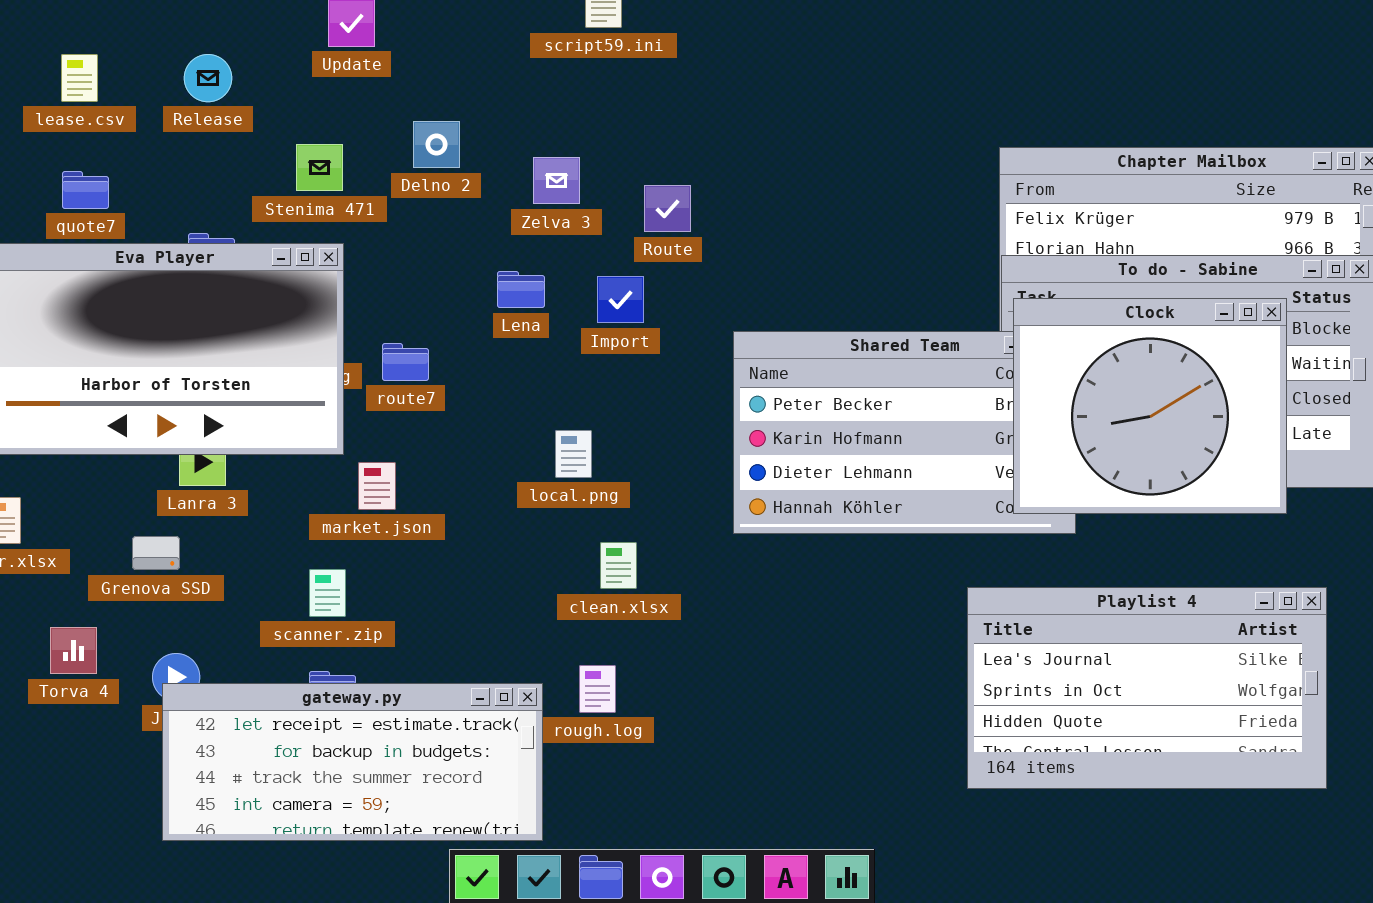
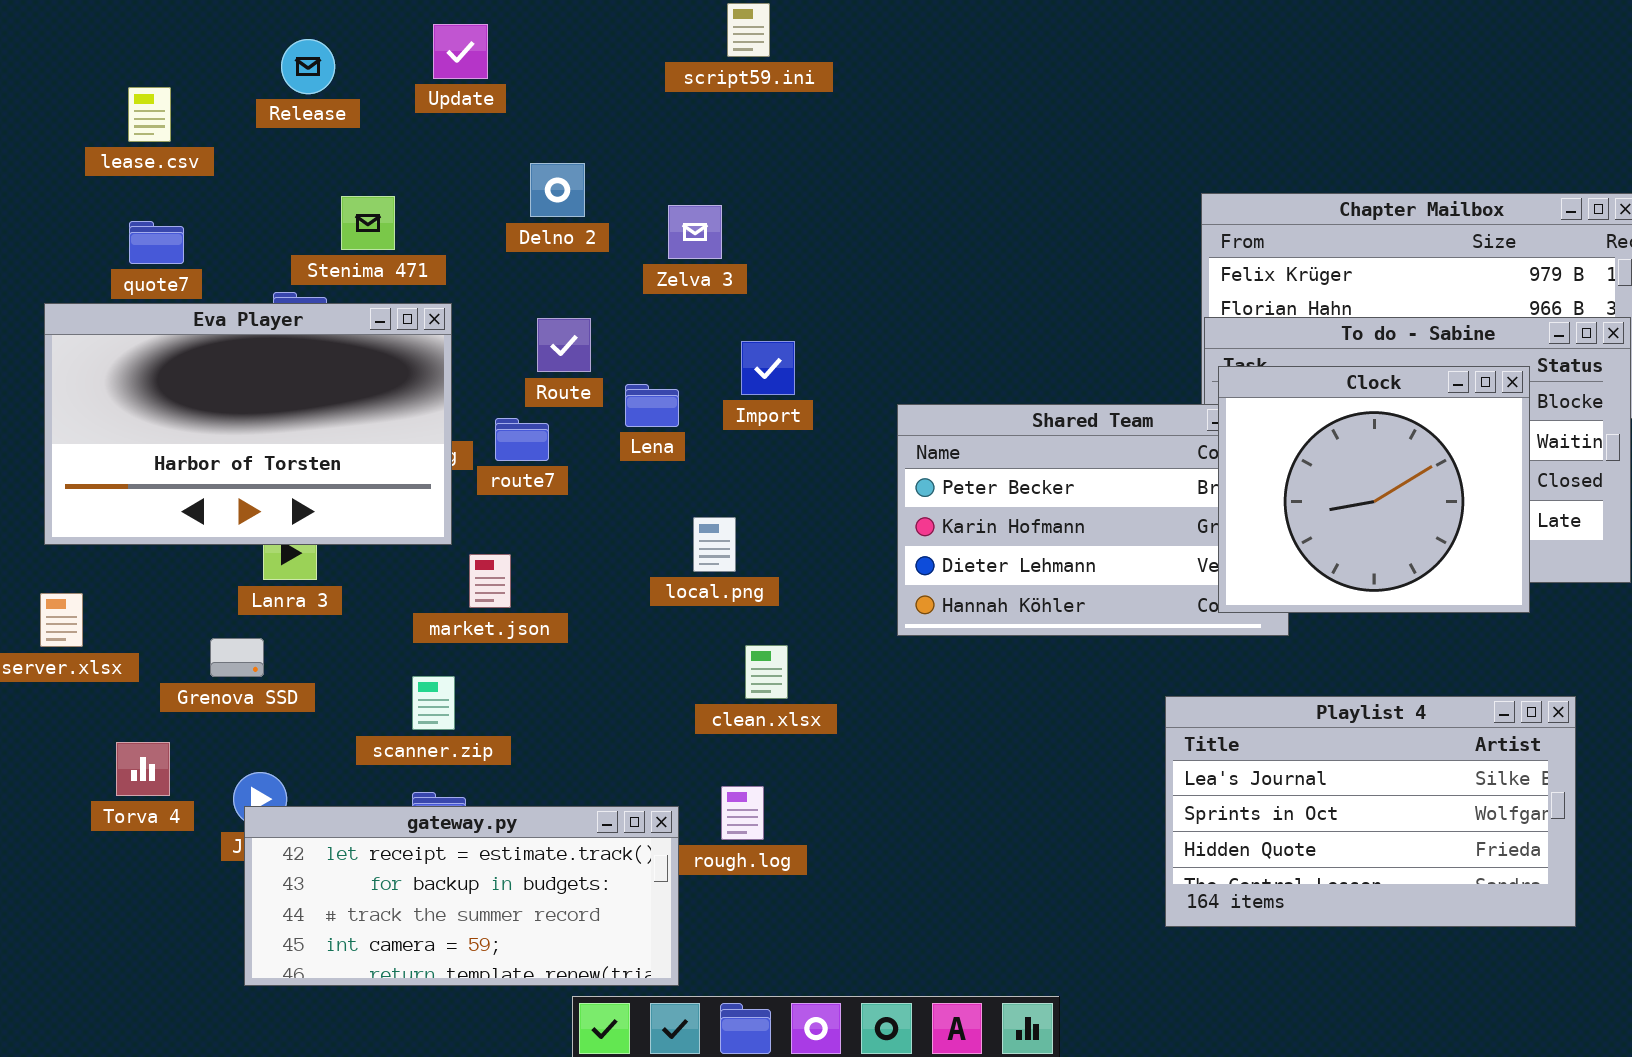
Release: [184,54,232,102] -> [281,39,335,94], moved
Stenima 471: [296,144,343,191] -> [341,196,395,250], moved
Route: [644,185,691,232] -> [537,318,591,372], moved
Lena: [497,271,545,308] -> [625,384,679,427], moved

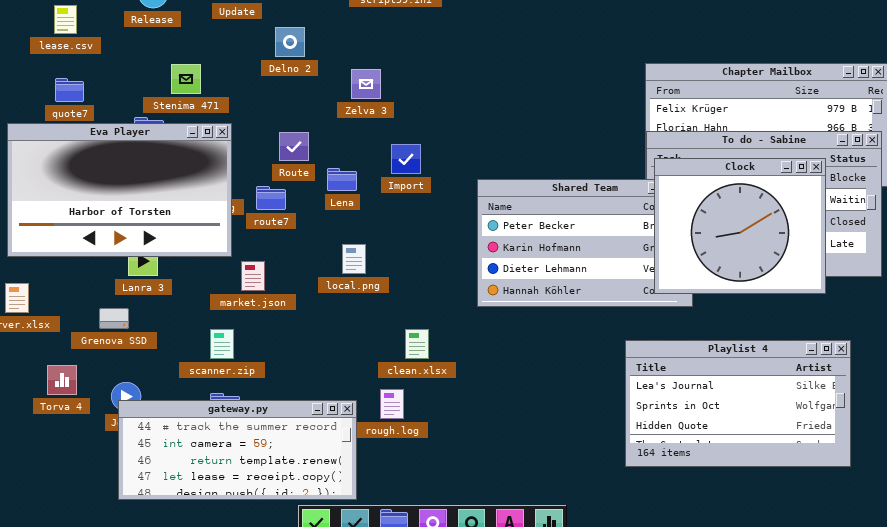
Delno 2: [530,163,585,217] -> [275,27,305,57], moved
local.png: [693,517,736,572] -> [342,244,366,274], moved
clean.xlsx: [745,645,788,699] -> [405,329,429,359], moved
gateway.py: [244,806,679,986] -> [118,400,357,500], scrolled down 2 rows

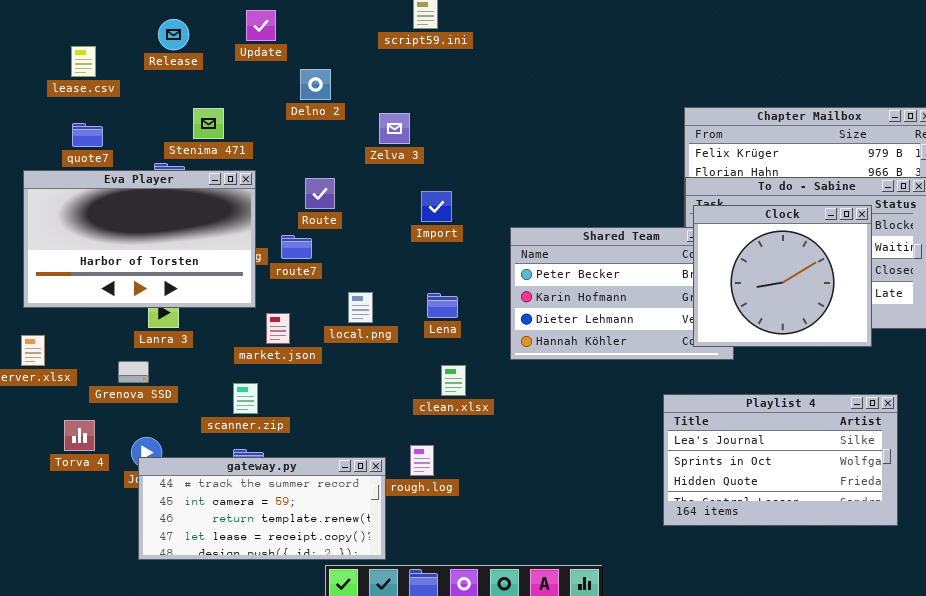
Lena: [327,168,357,191] -> [427,293,458,318], moved
local.png: [342,244,366,274] -> [348,292,373,323], moved
clean.xlsx: [405,329,429,359] -> [441,365,466,396], moved

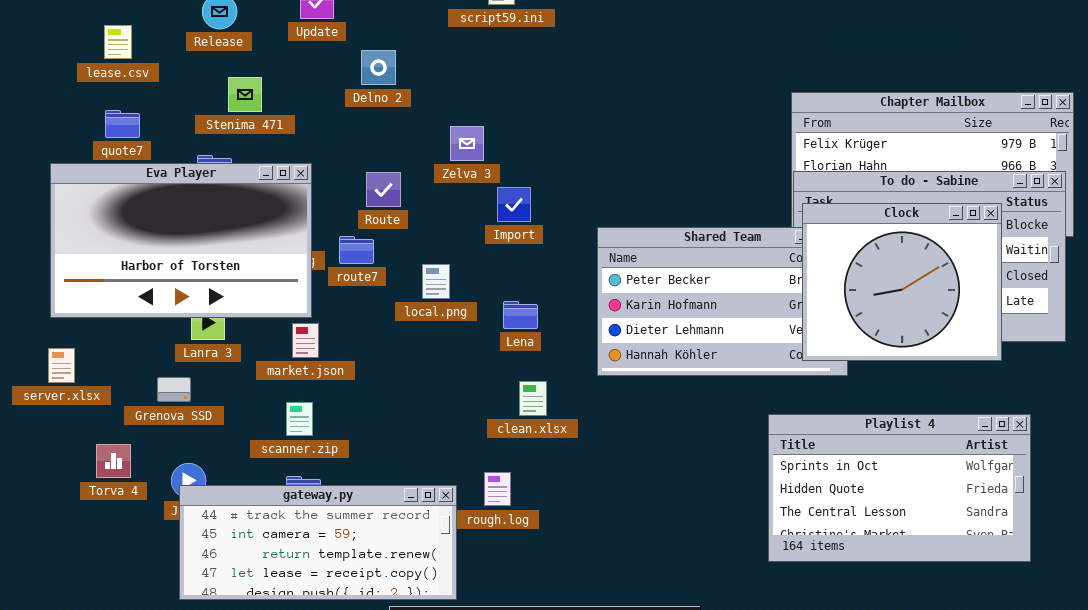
Stenima 471: [193,108,224,139] -> [228,77,262,112], moved
Zelva 3: [379,113,410,144] -> [450,126,484,161], moved
local.png: [348,292,373,323] -> [422,264,450,299], moved
market.json: [266,313,290,344] -> [292,323,319,358], moved
Playlist 4: [663,394,898,526] -> [768,414,1031,562], scrolled down 1 row

